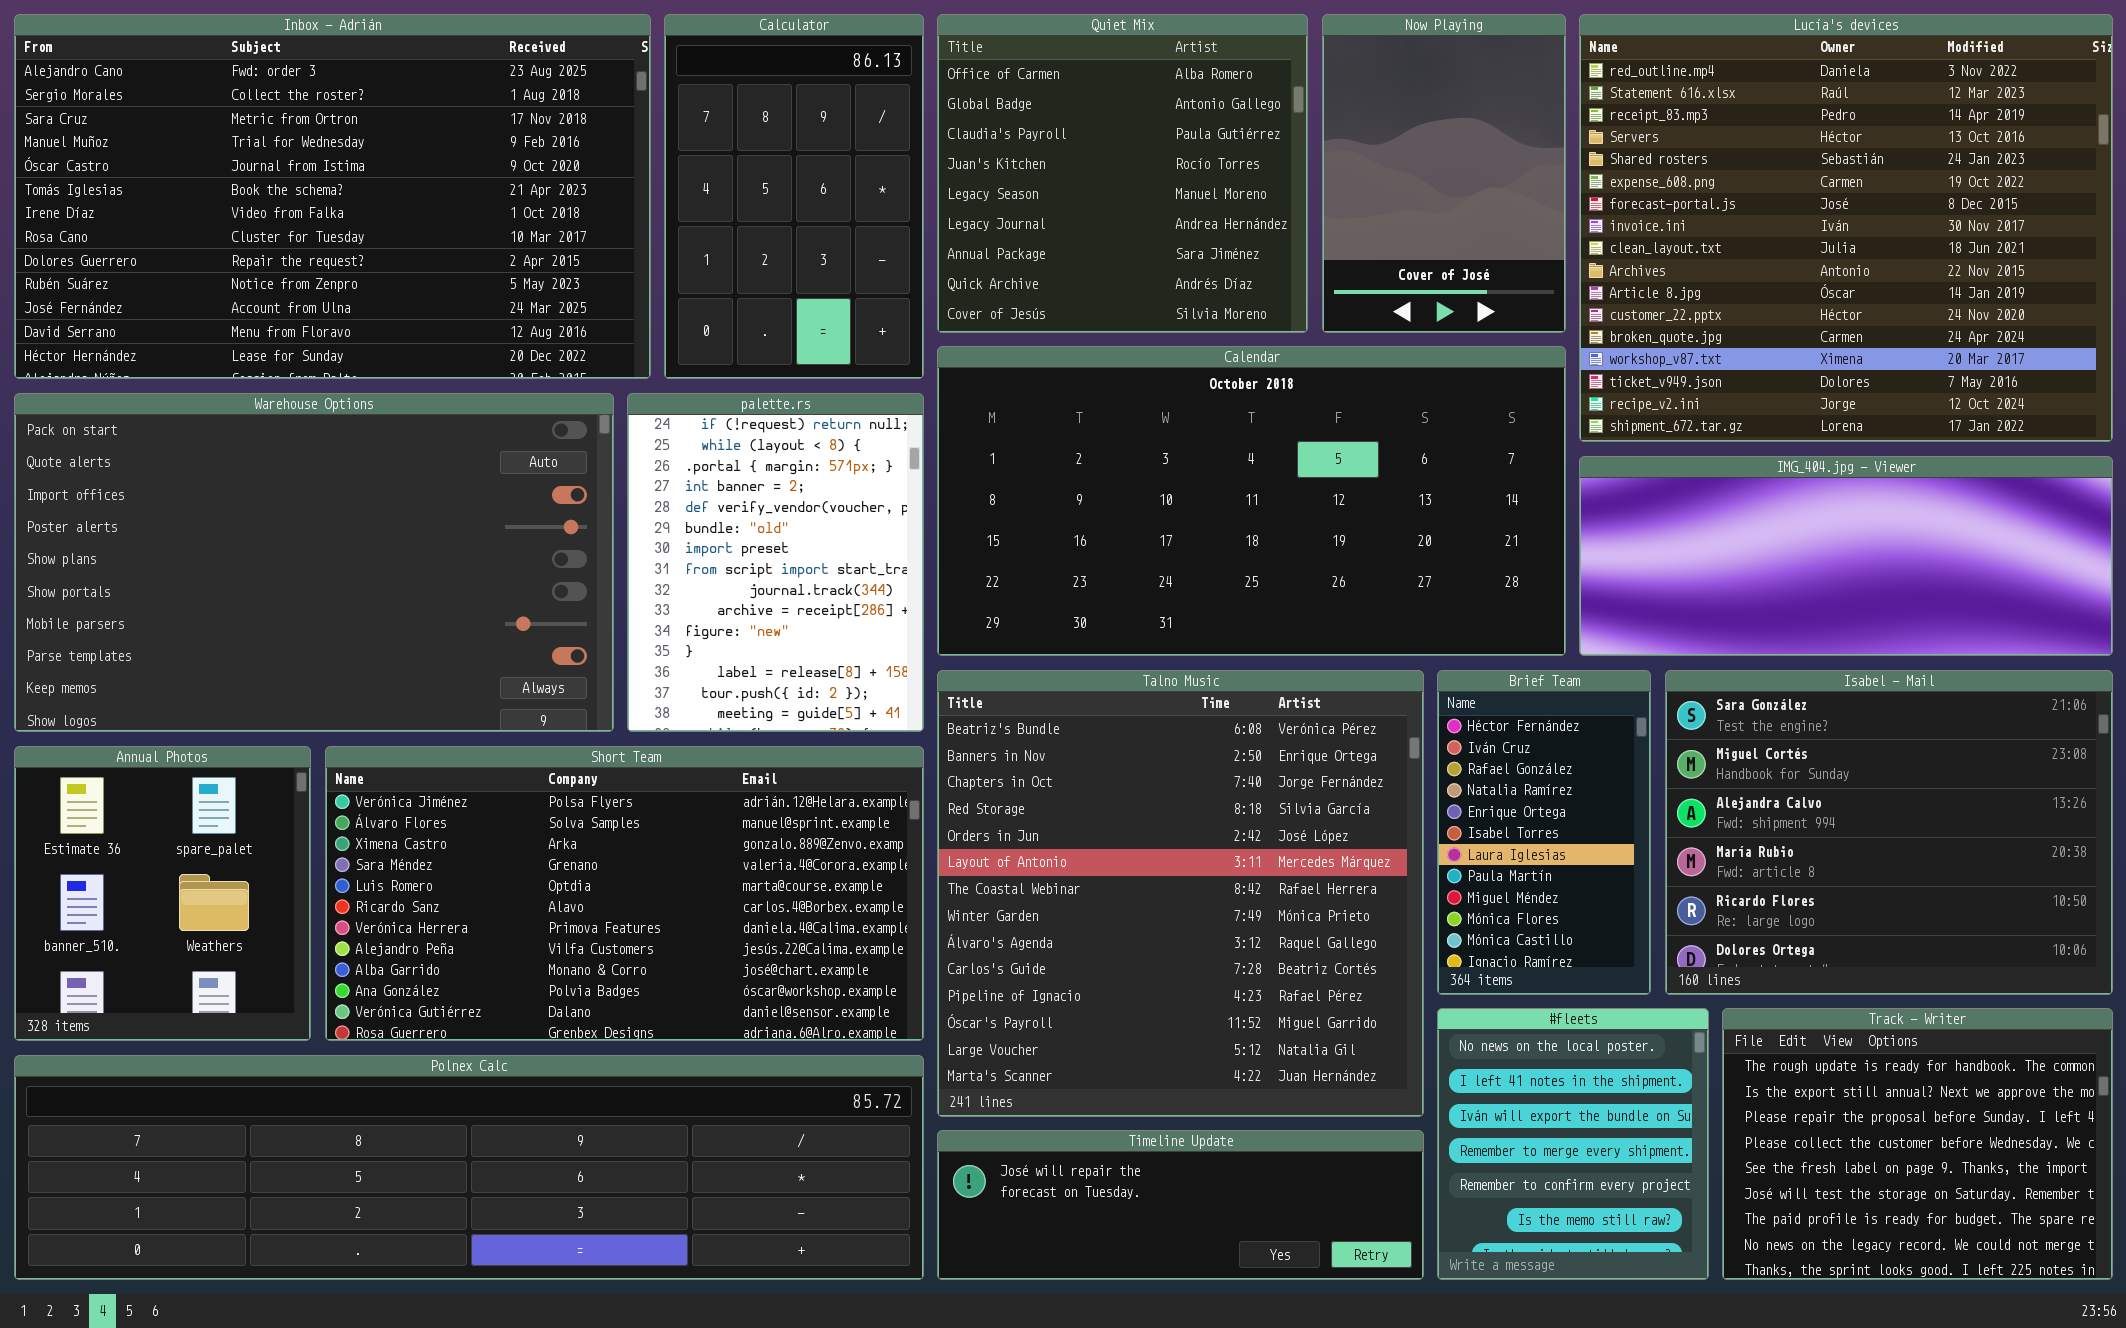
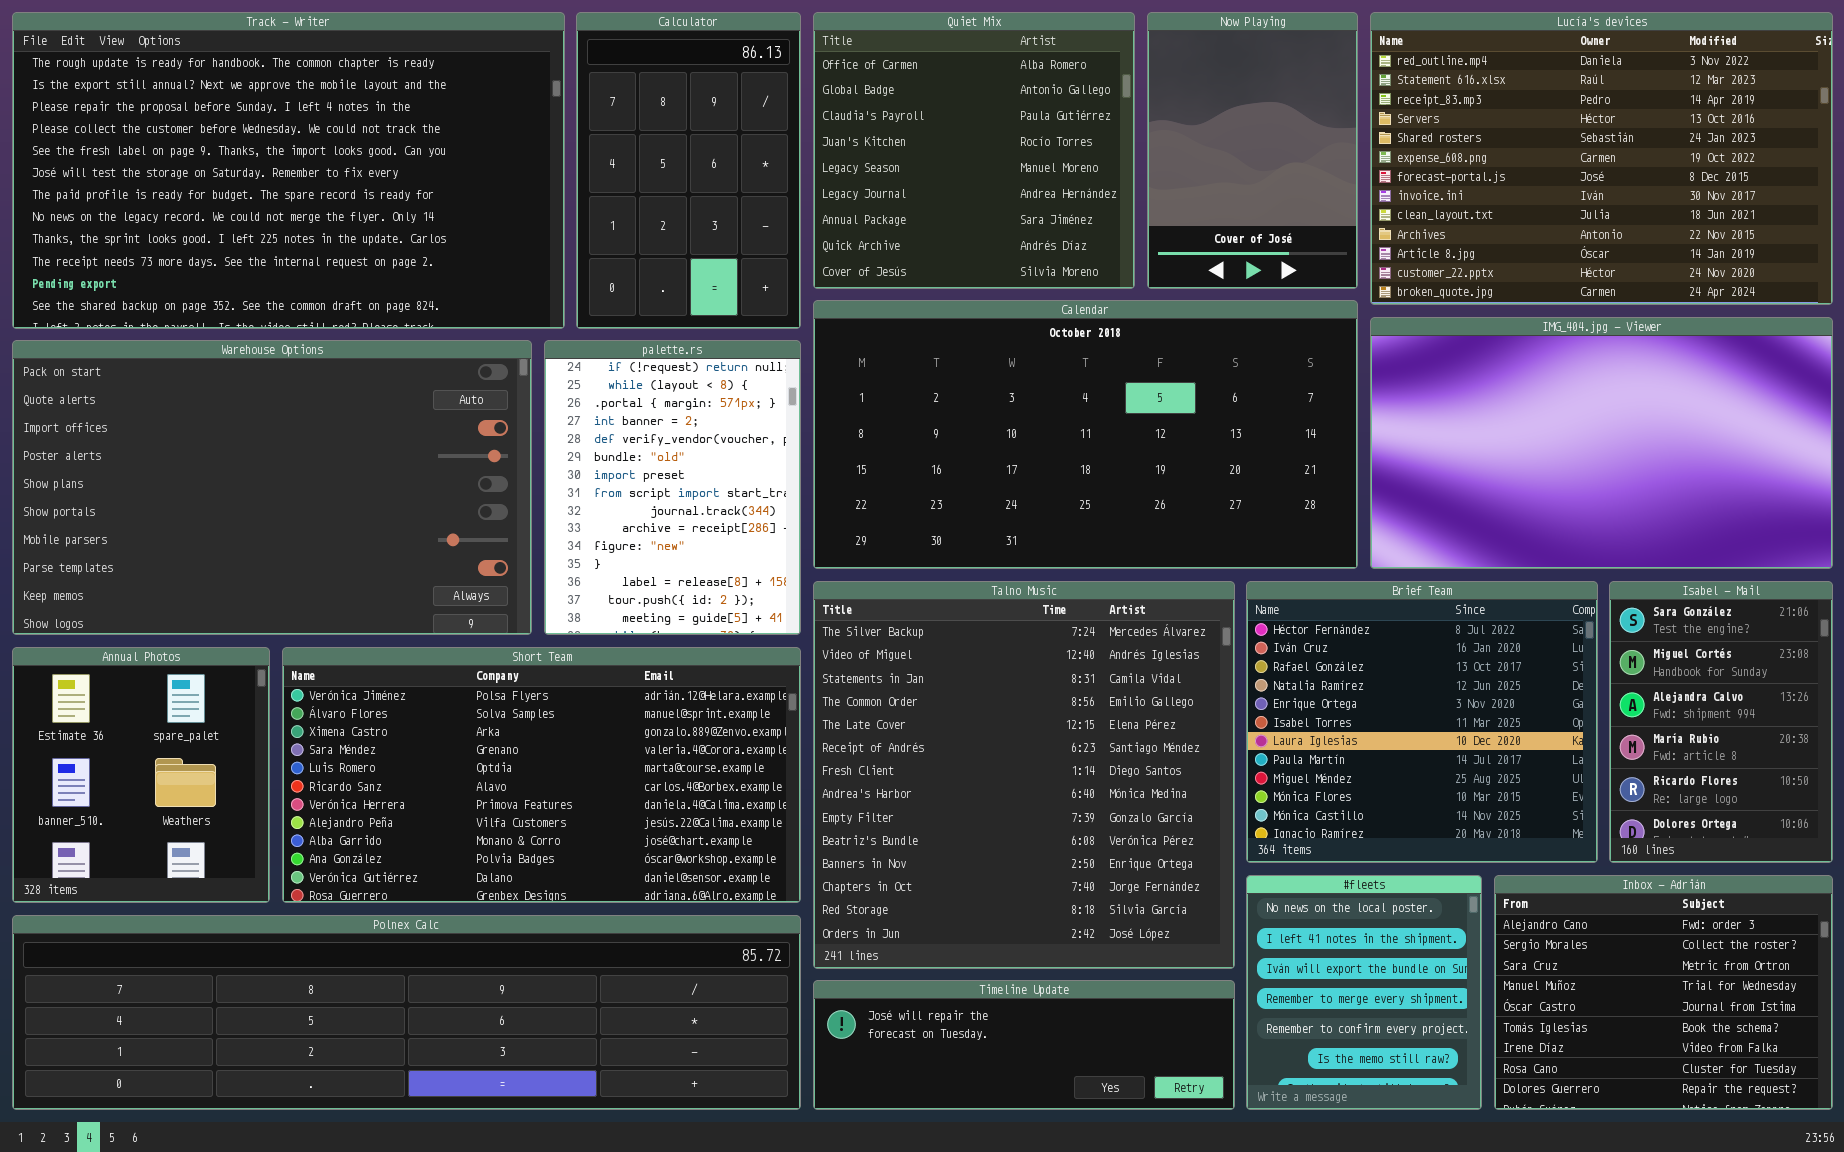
Inbox - Adrián: [14,14,651,379] -> [1494,875,1833,1110], moved, resized
Lucía's devices: [1579,14,2113,442] -> [1370,12,1833,305], resized
IMG_404.jpg - Viewer: [1579,456,2113,656] -> [1370,317,1833,569], resized
Talno Music: [937,670,1424,1117] -> [813,581,1235,969], scrolled up 9 rows
Brief Team: [1437,670,1651,995] -> [1246,581,1598,863], resized
Isabel - Mail: [1665,670,2113,995] -> [1609,581,1833,863], resized
Track - Writer: [1722,1008,2113,1280] -> [12,12,565,329], moved, resized

